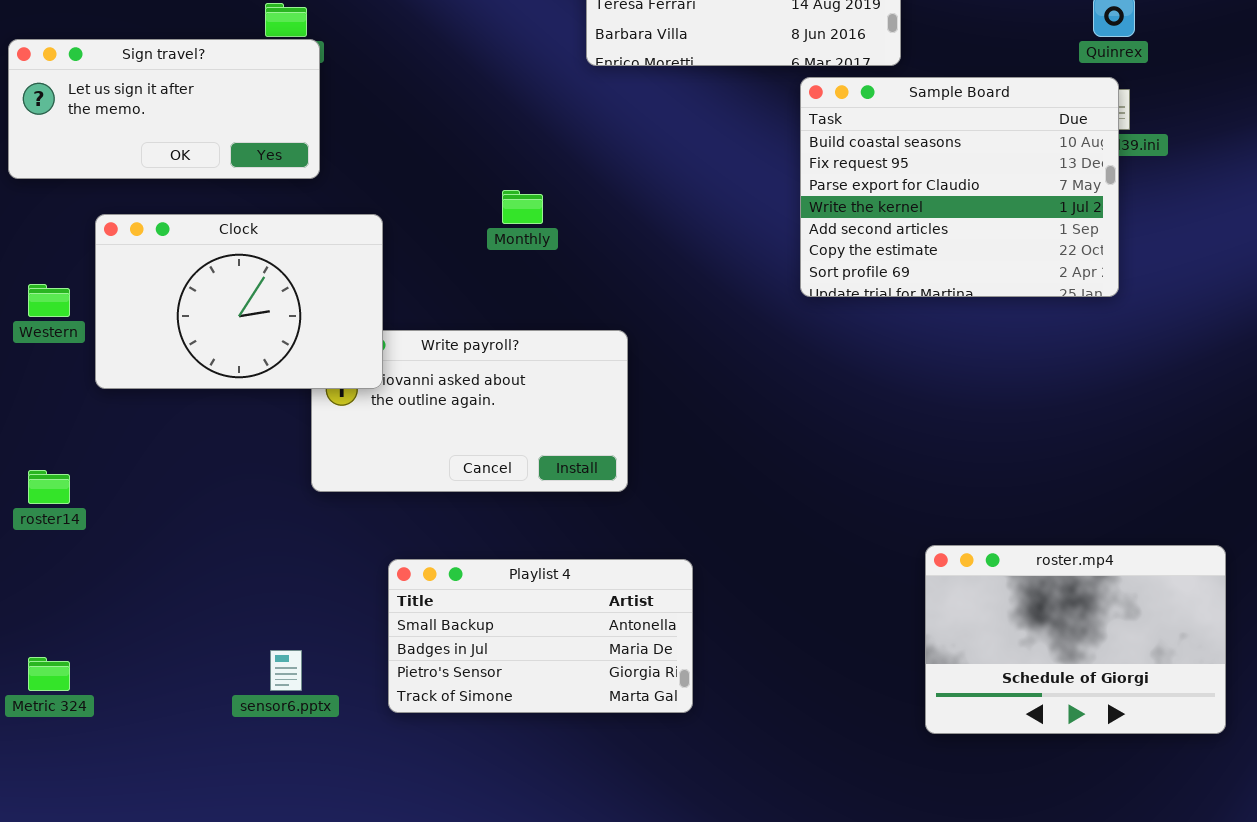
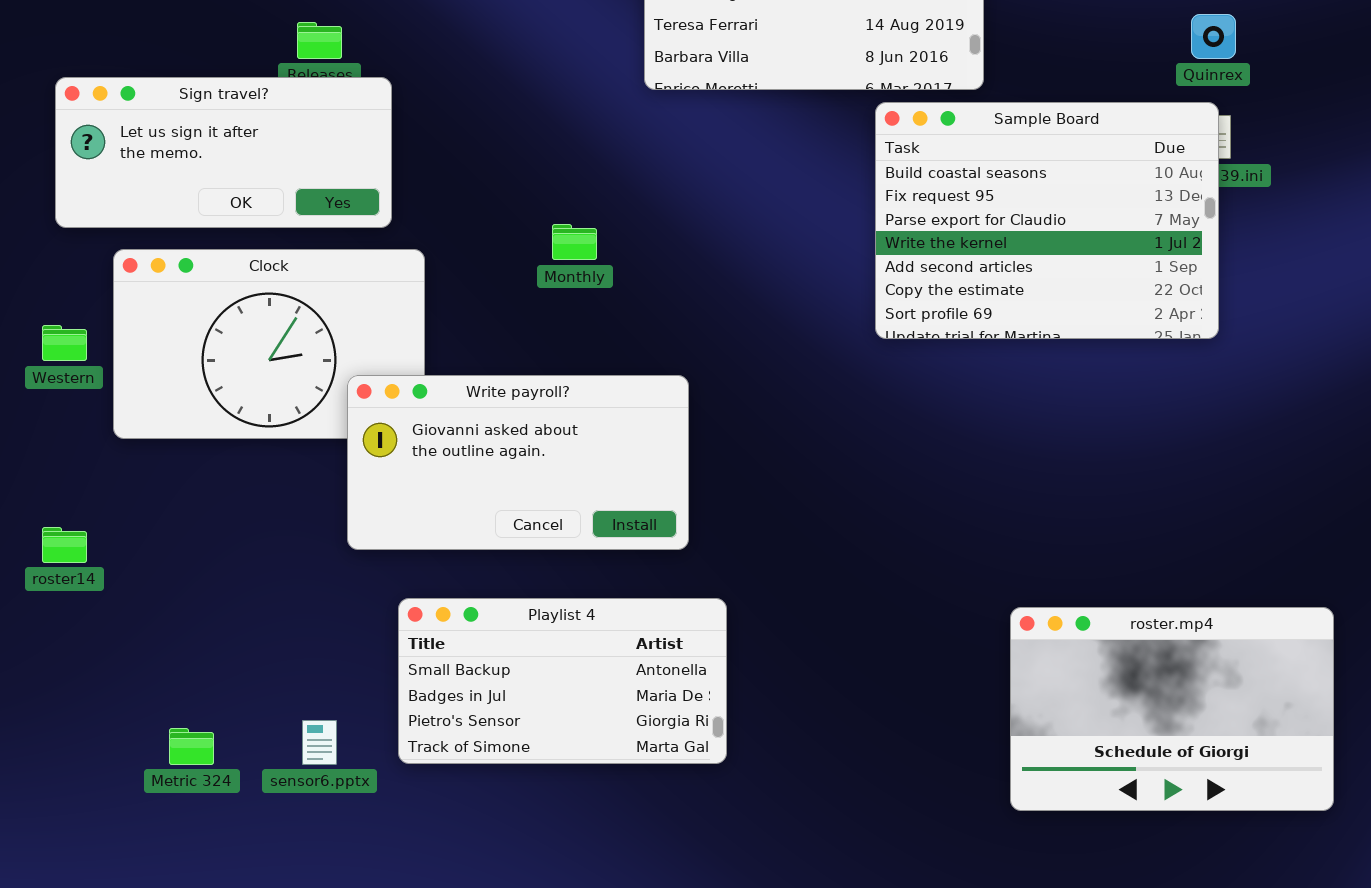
Sign travel?: [8,39,320,179] -> [55,77,392,228], moved
Write payroll?: [311,330,628,492] -> [347,375,689,550], raised
Playlist 4: [388,559,693,713] -> [398,598,727,764], moved
Metric 324: [28,657,70,691] -> [169,728,214,765], moved

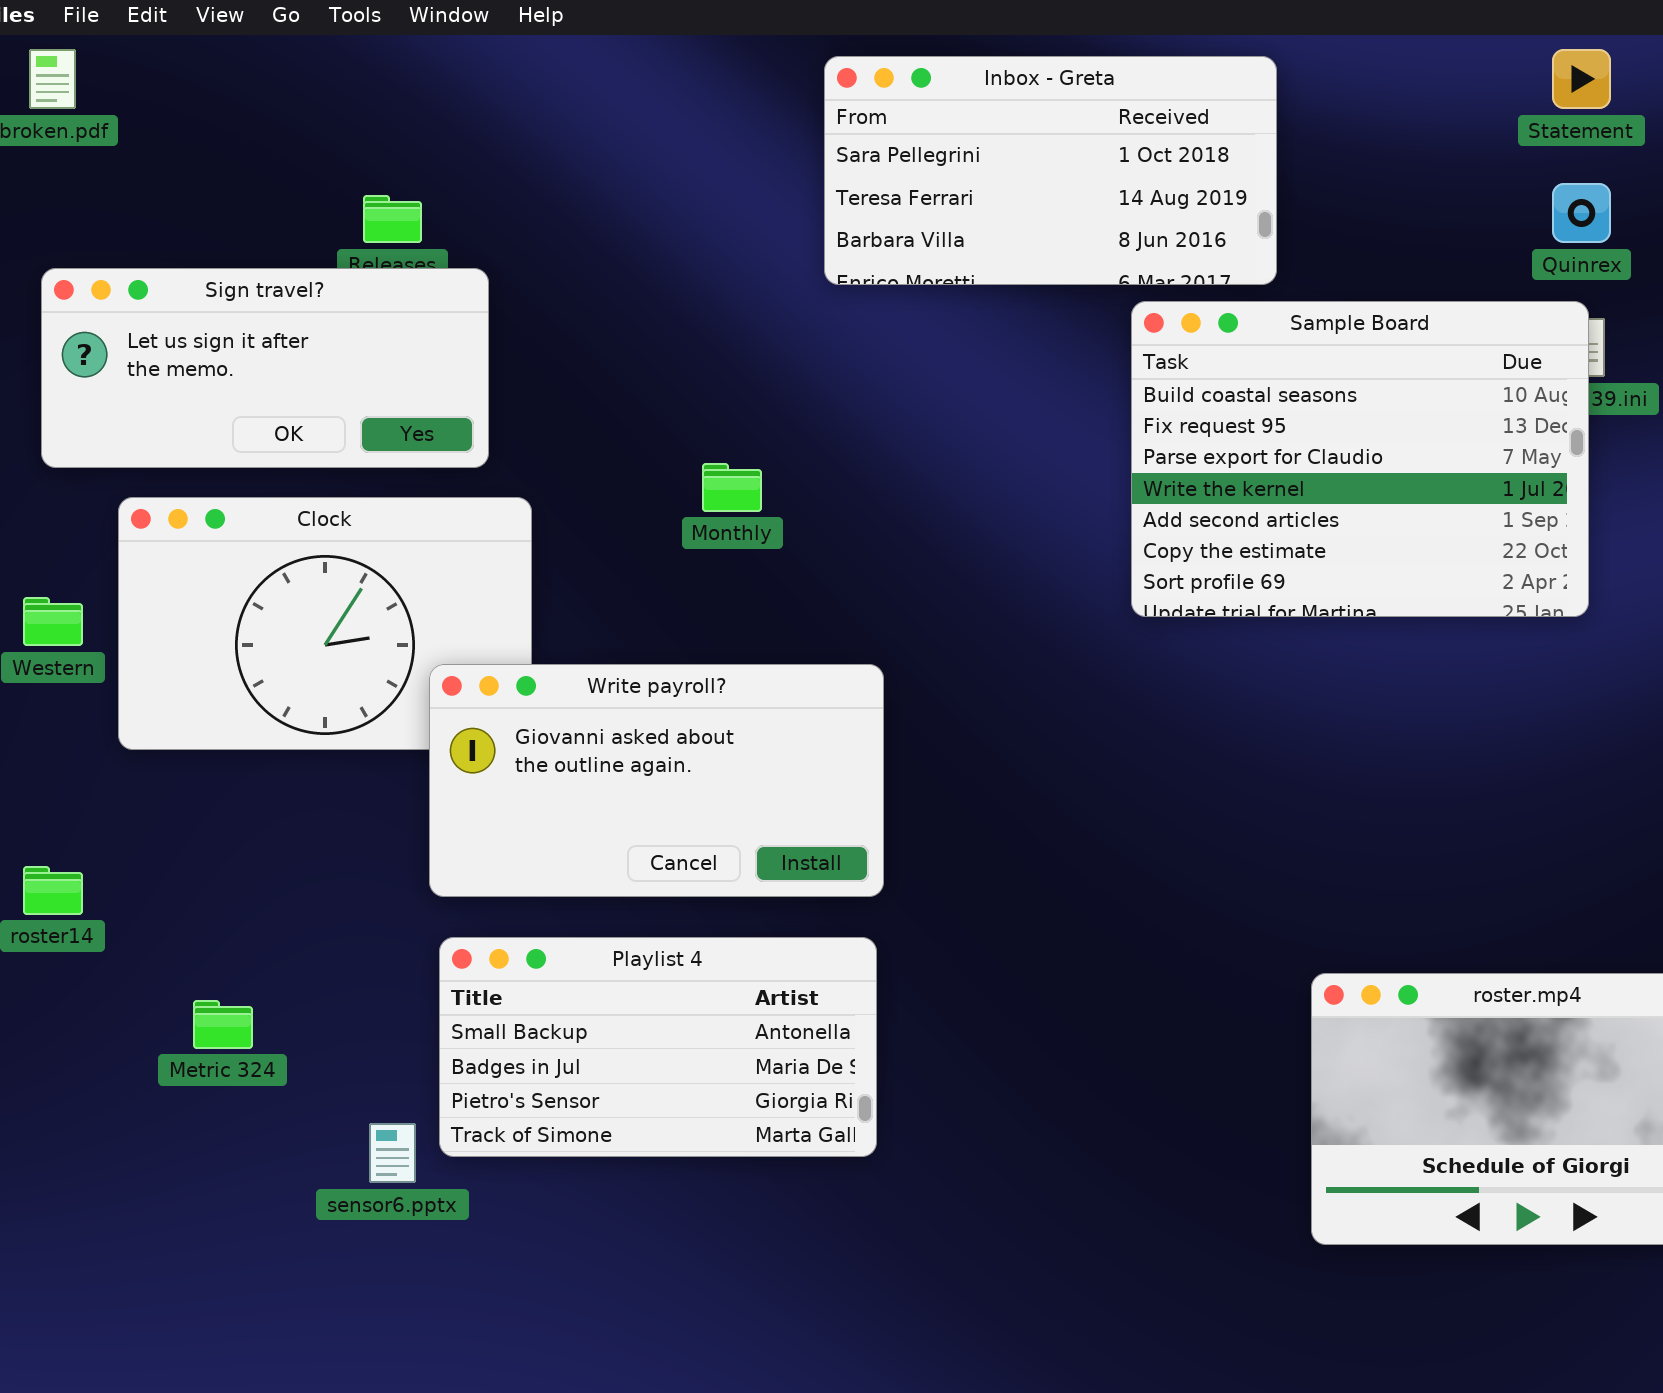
Playlist 4: [398,598,727,764] -> [439,937,877,1157], moved
Metric 324: [169,728,214,765] -> [193,1000,253,1049], moved

